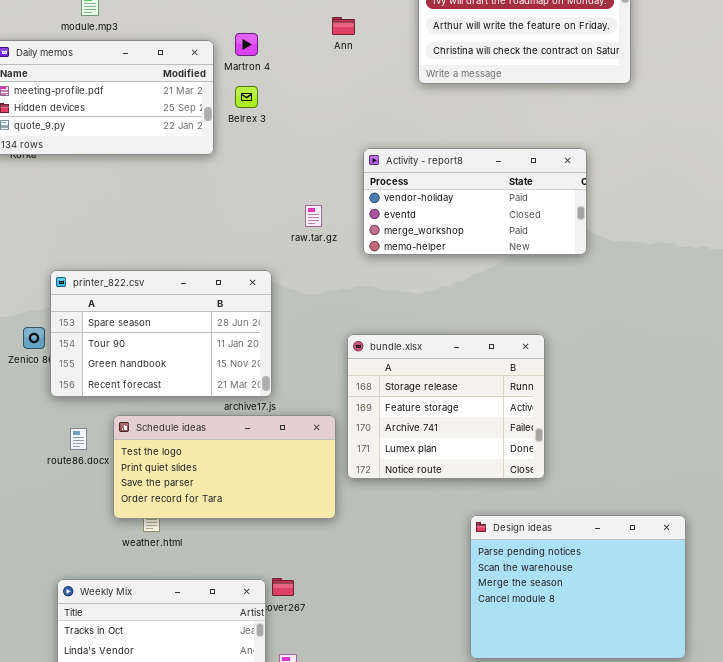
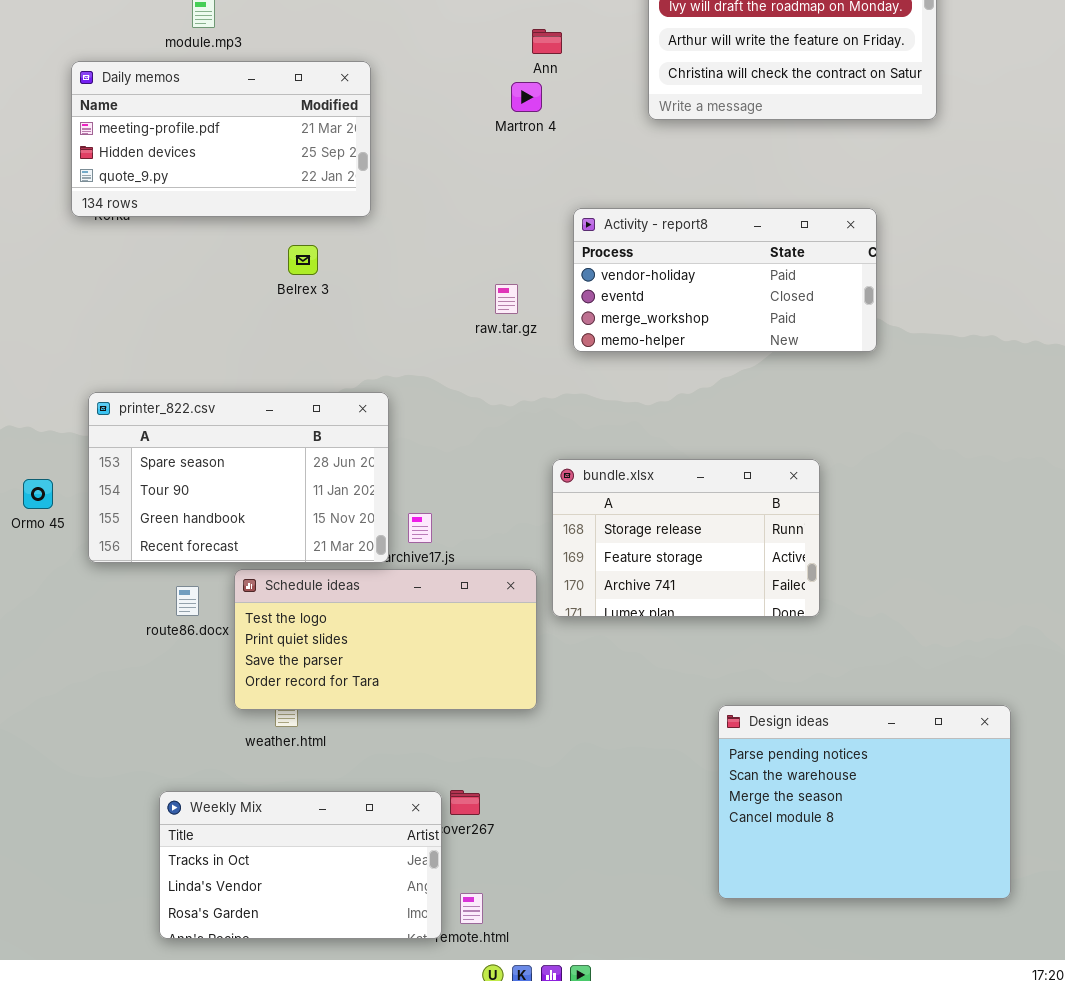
Martron 4: [235,33,258,56] -> [511,82,542,112], moved
Belrex 3: [235,86,258,108] -> [288,245,318,275], moved
printer_822.csv: [50,270,272,397] -> [88,392,389,563], moved
bundle.xlsx: [347,334,545,479] -> [552,459,820,617], resized

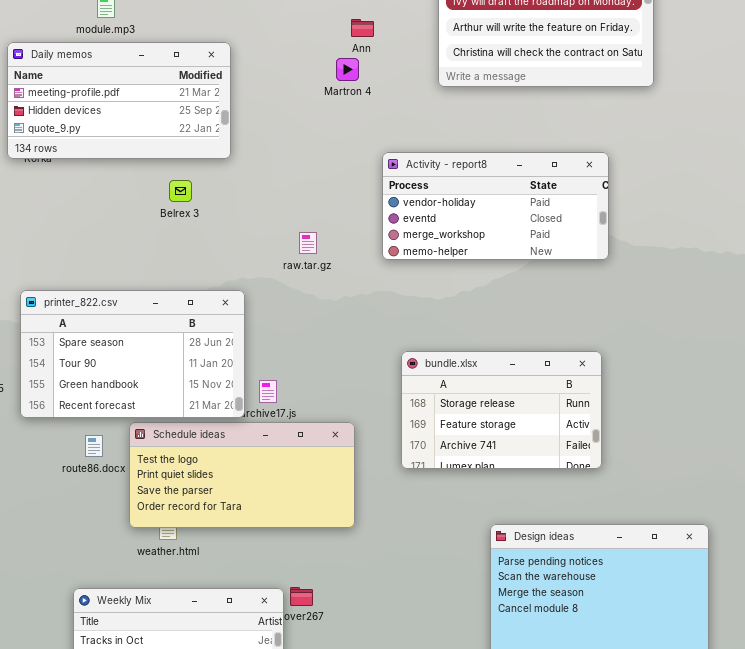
raw.tar.gz: [495,284,518,314] -> [299,232,317,254], moved
bundle.xlsx: [552,459,820,617] -> [401,351,602,469], moved

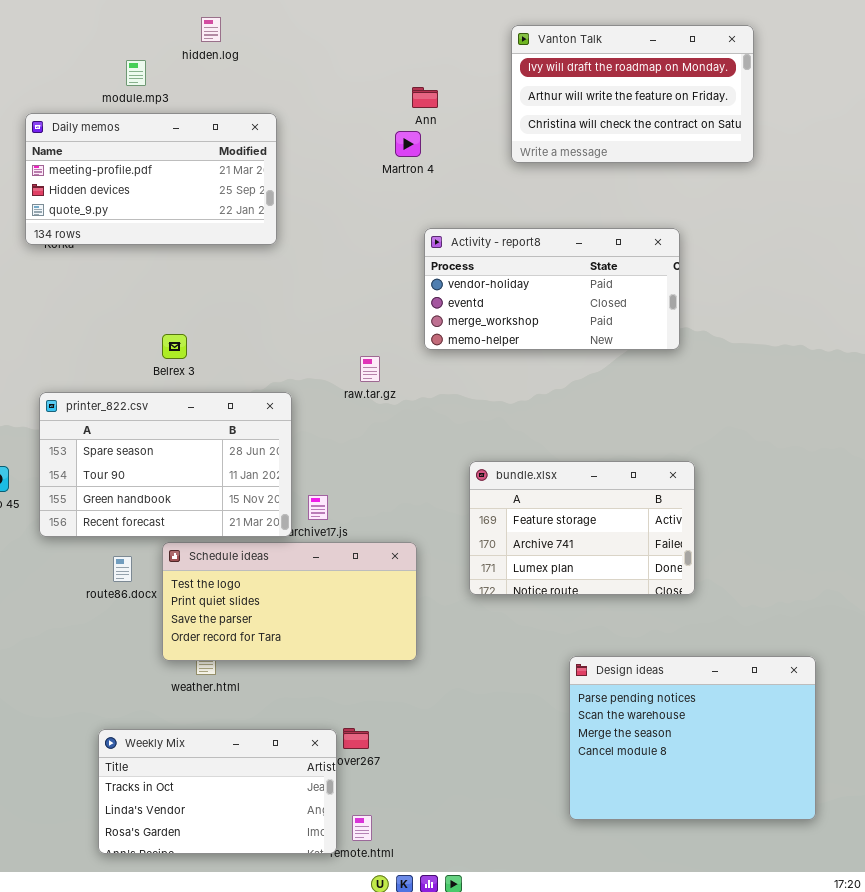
Activity - report8: [382,152,609,260] -> [424,228,680,350], moved
Belrex 3: [169,180,192,202] -> [162,334,187,359], moved
raw.tar.gz: [299,232,317,254] -> [360,356,380,382], moved
bundle.xlsx: [401,351,602,469] -> [469,461,695,595], scrolled down 1 row

